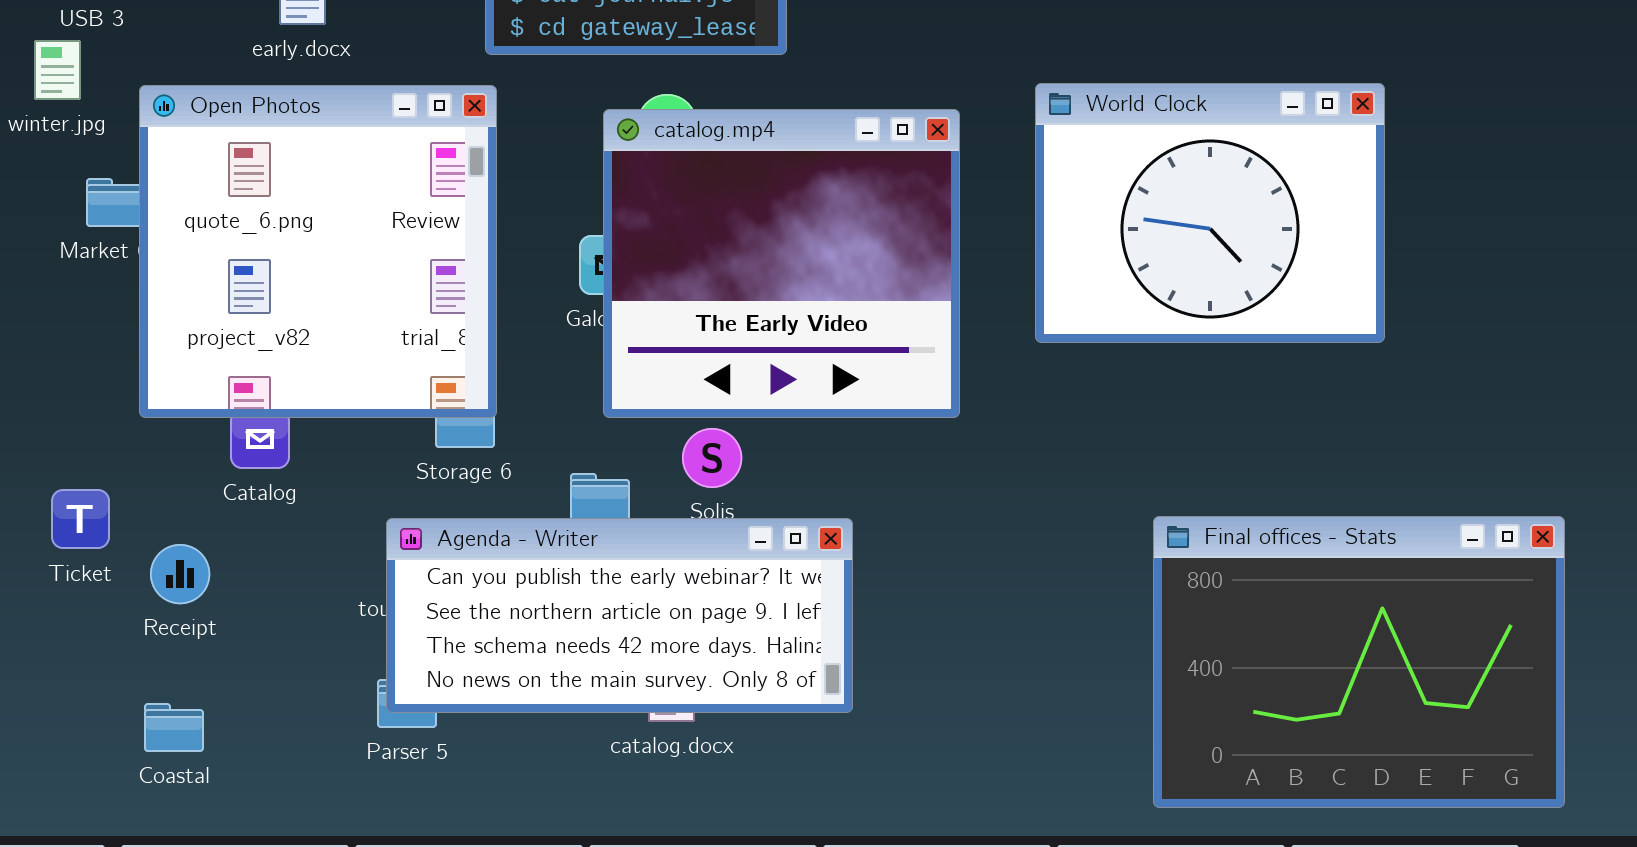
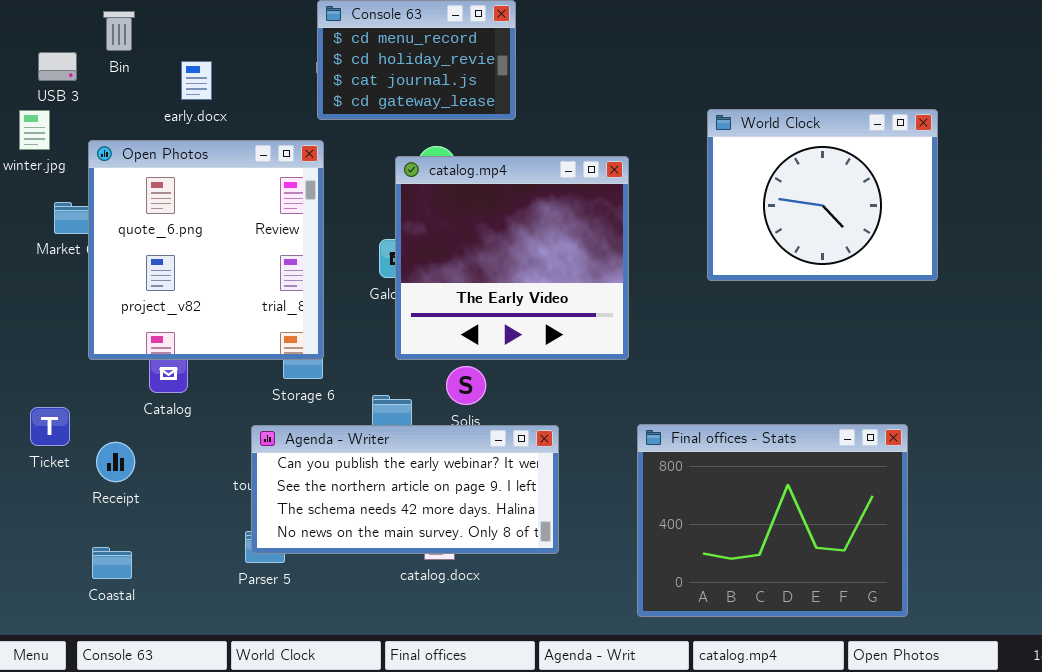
World Clock: [1035,83,1385,343] -> [707,109,938,281], moved
Final offices - Stats: [1153,516,1565,808] -> [637,424,908,617], moved

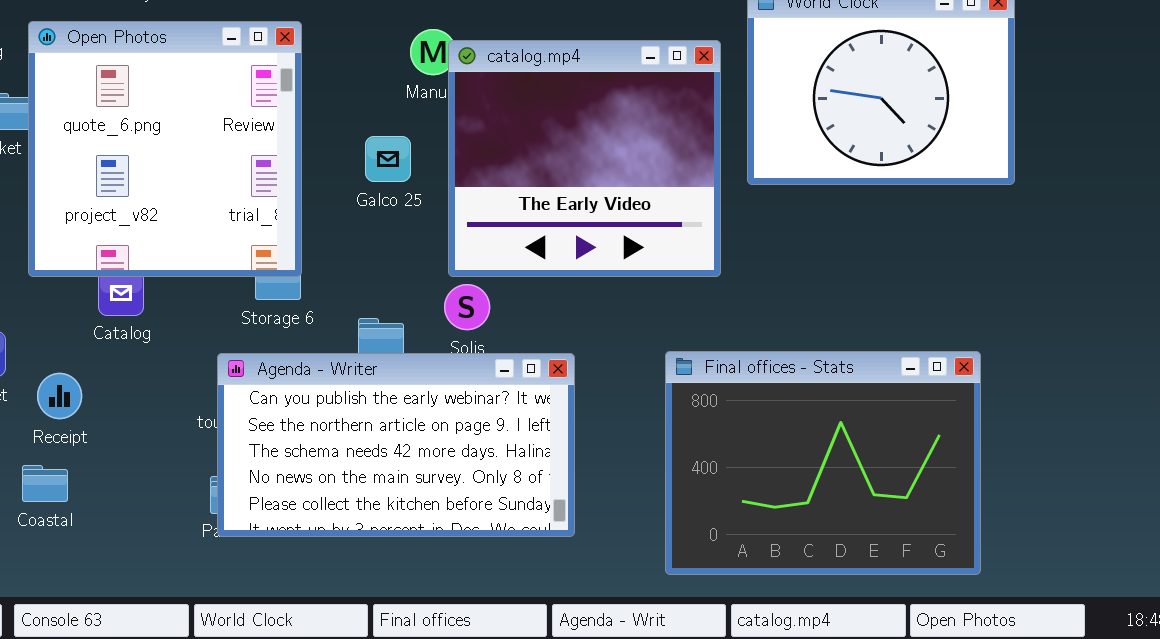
catalog.mp4: [395,156,629,360] -> [448,40,721,277], moved
Agenda - Writer: [251,425,559,554] -> [217,353,575,537], resized
Coastal: [92,547,132,579] -> [22,465,68,502], moved

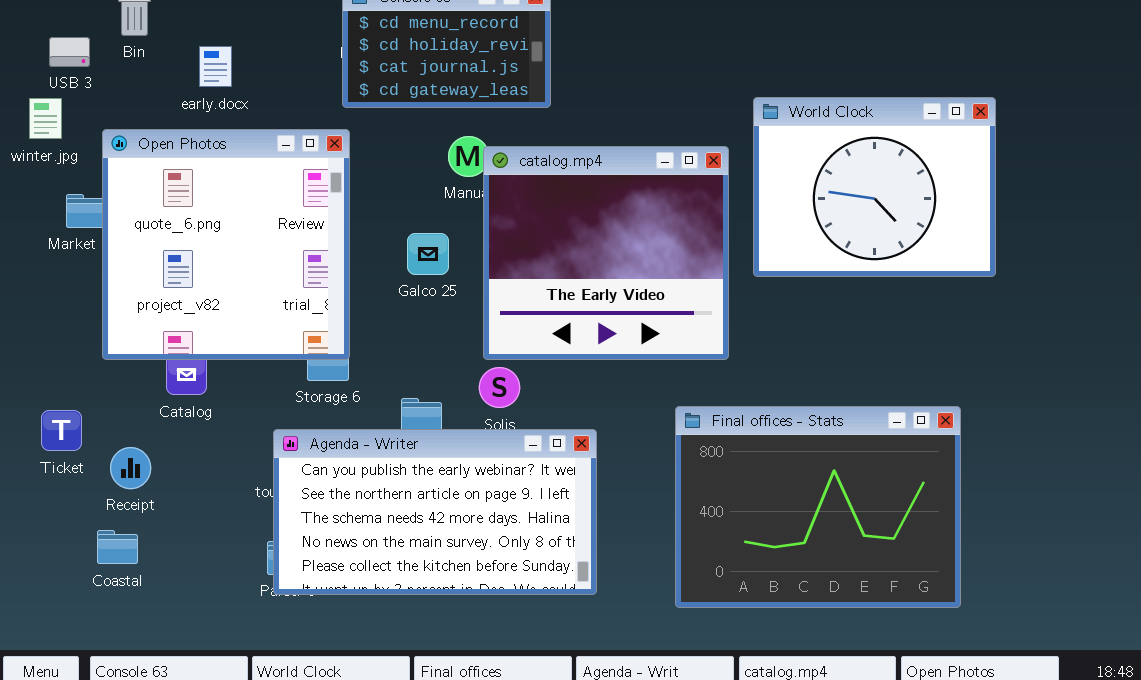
Final offices - Stats: [665,351,981,575] -> [675,406,961,608], moved

